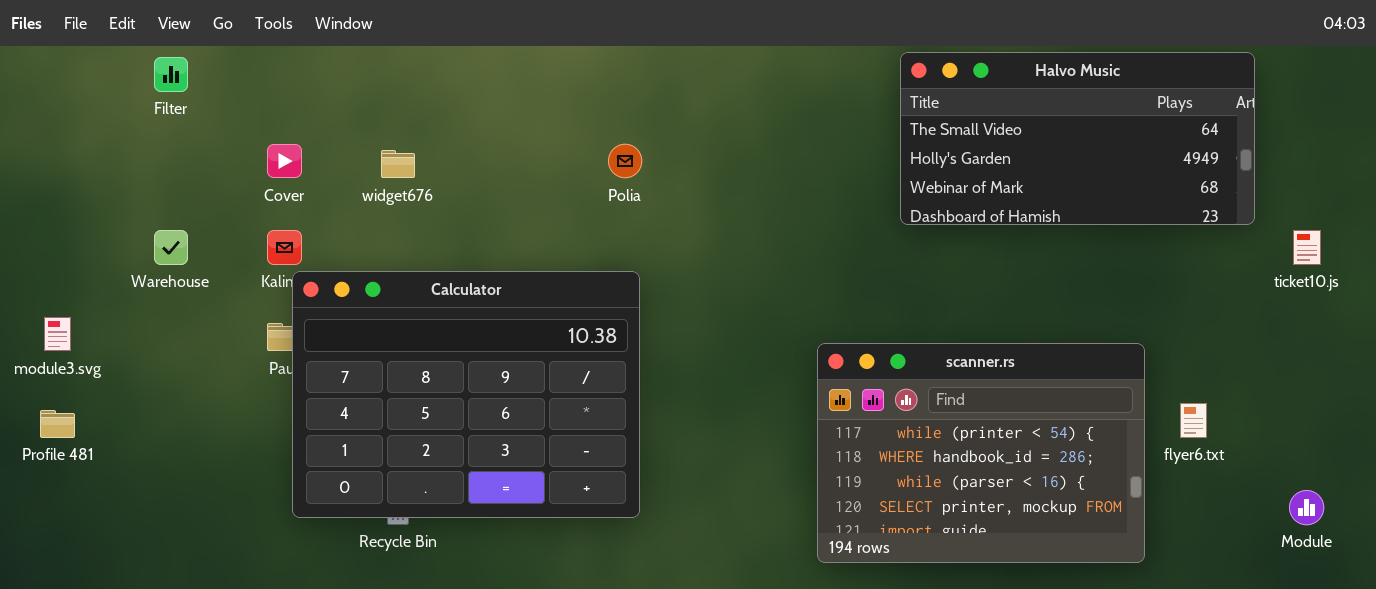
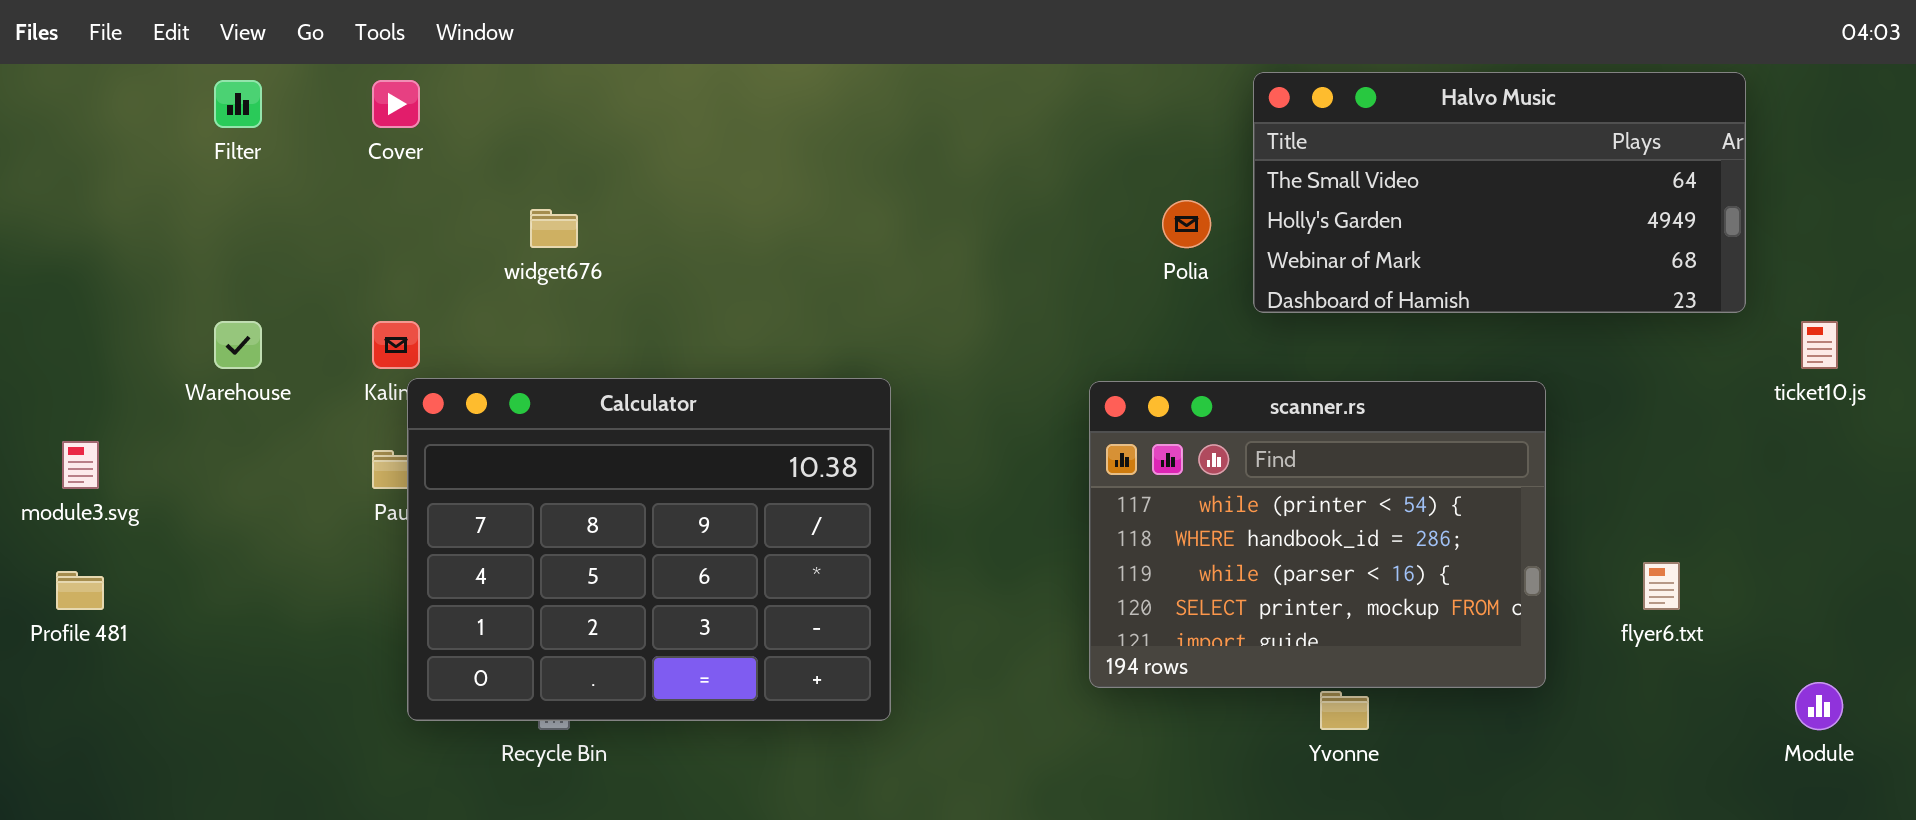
Cover: [267,144,302,178] -> [372,80,420,128], moved
Polia: [608,144,642,178] -> [1162,200,1211,248], moved
scanner.rs: [817,343,1145,563] -> [1089,381,1546,688], moved

